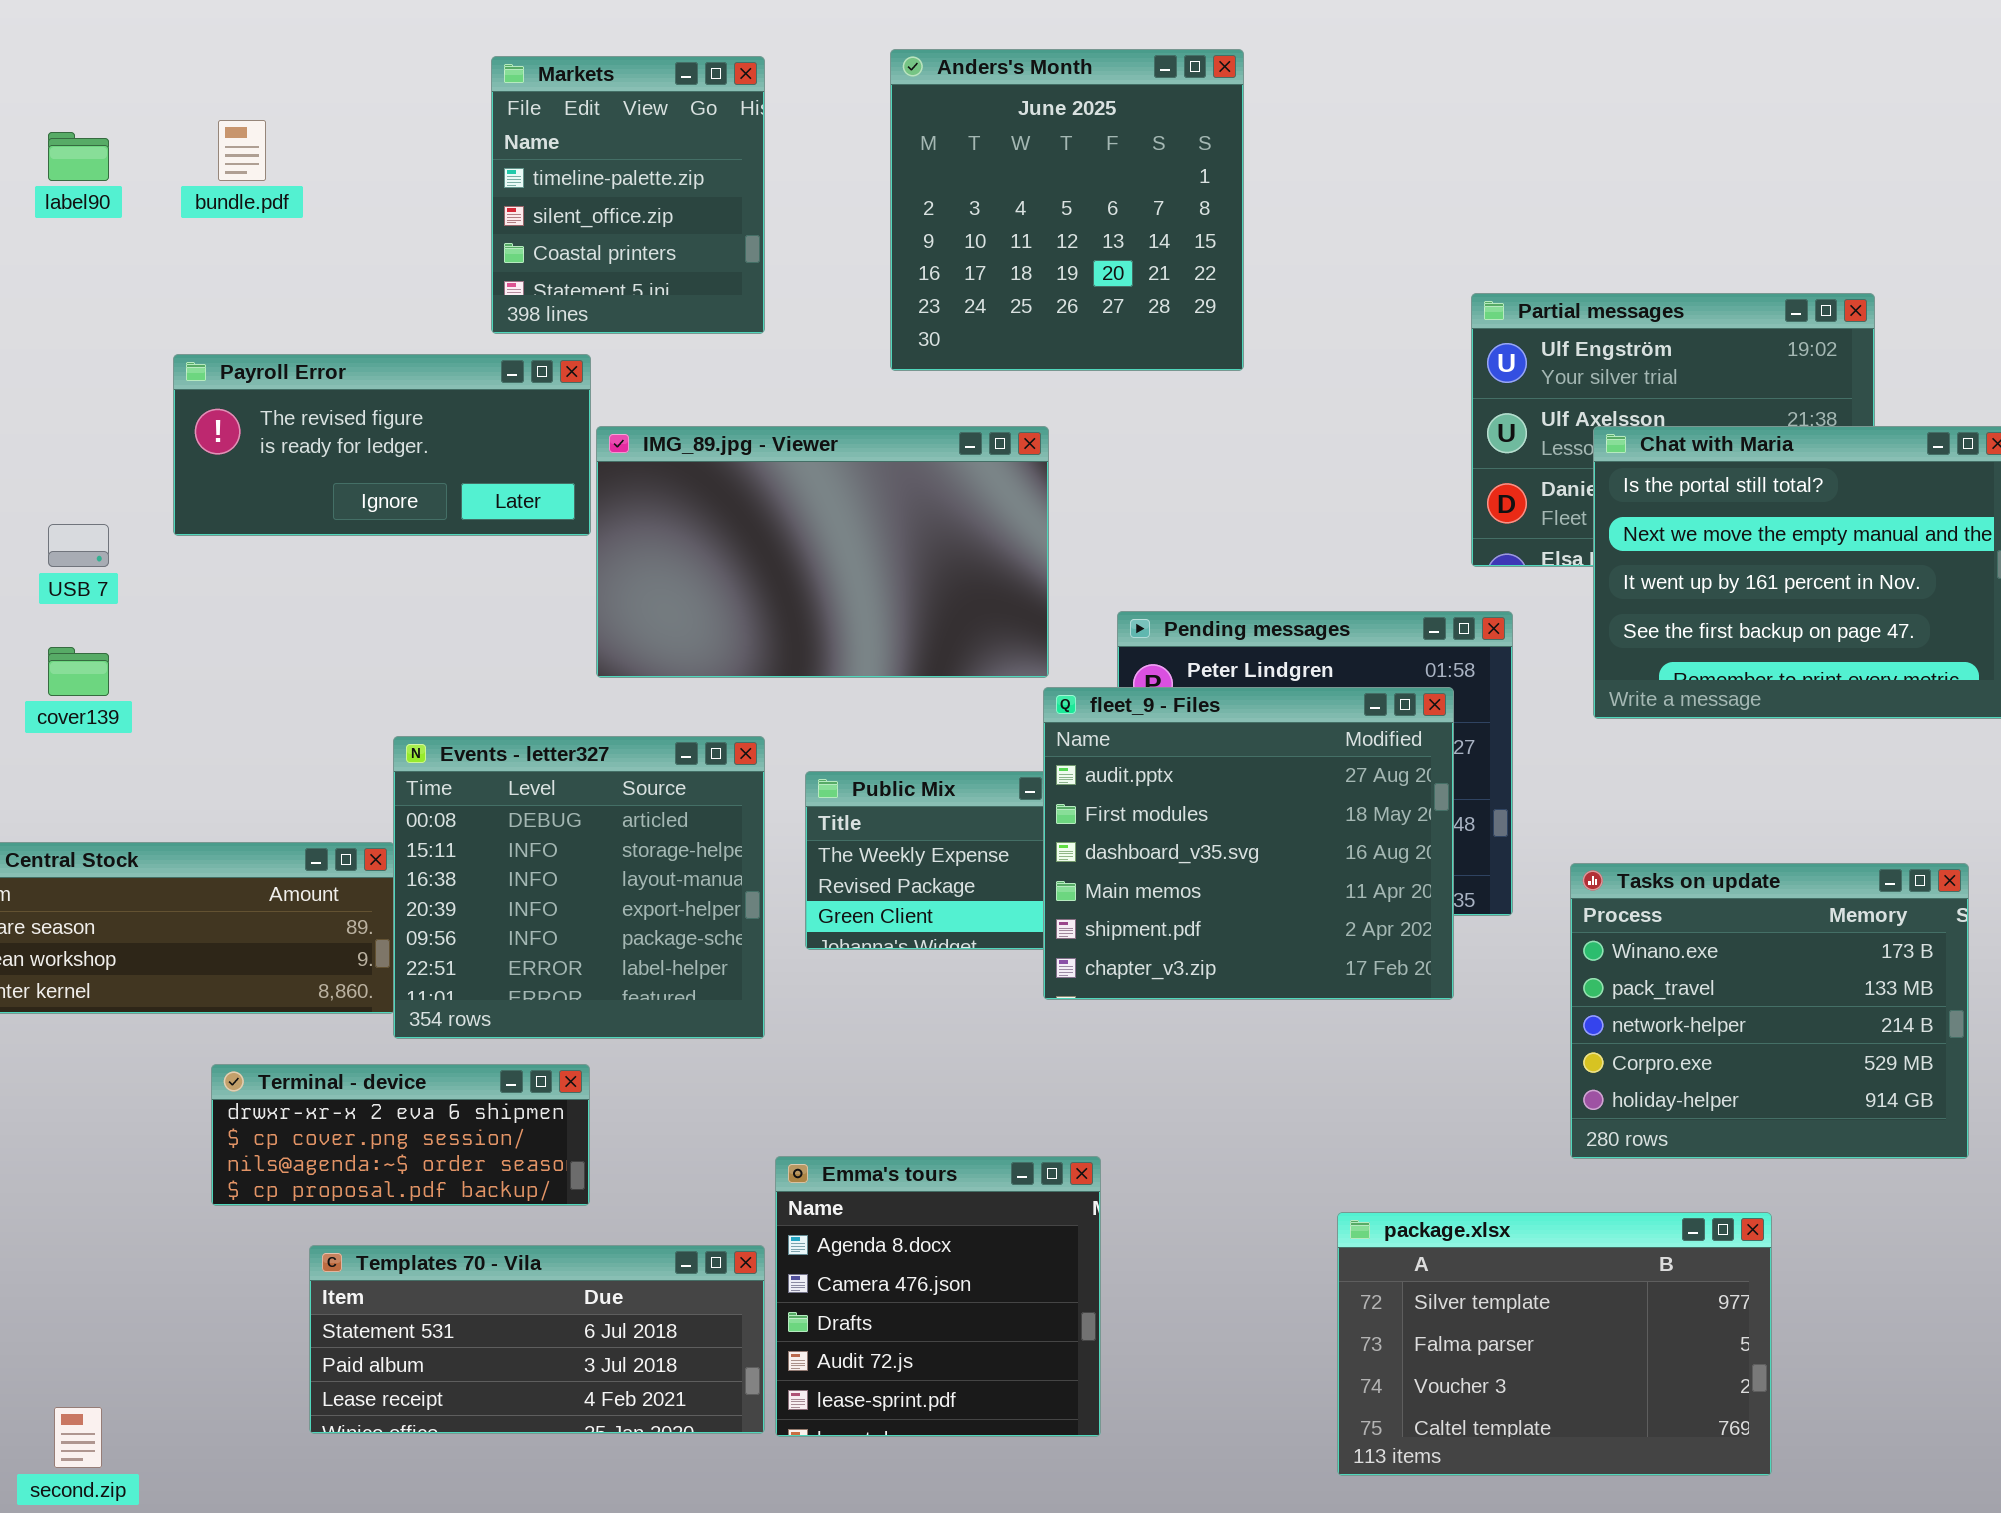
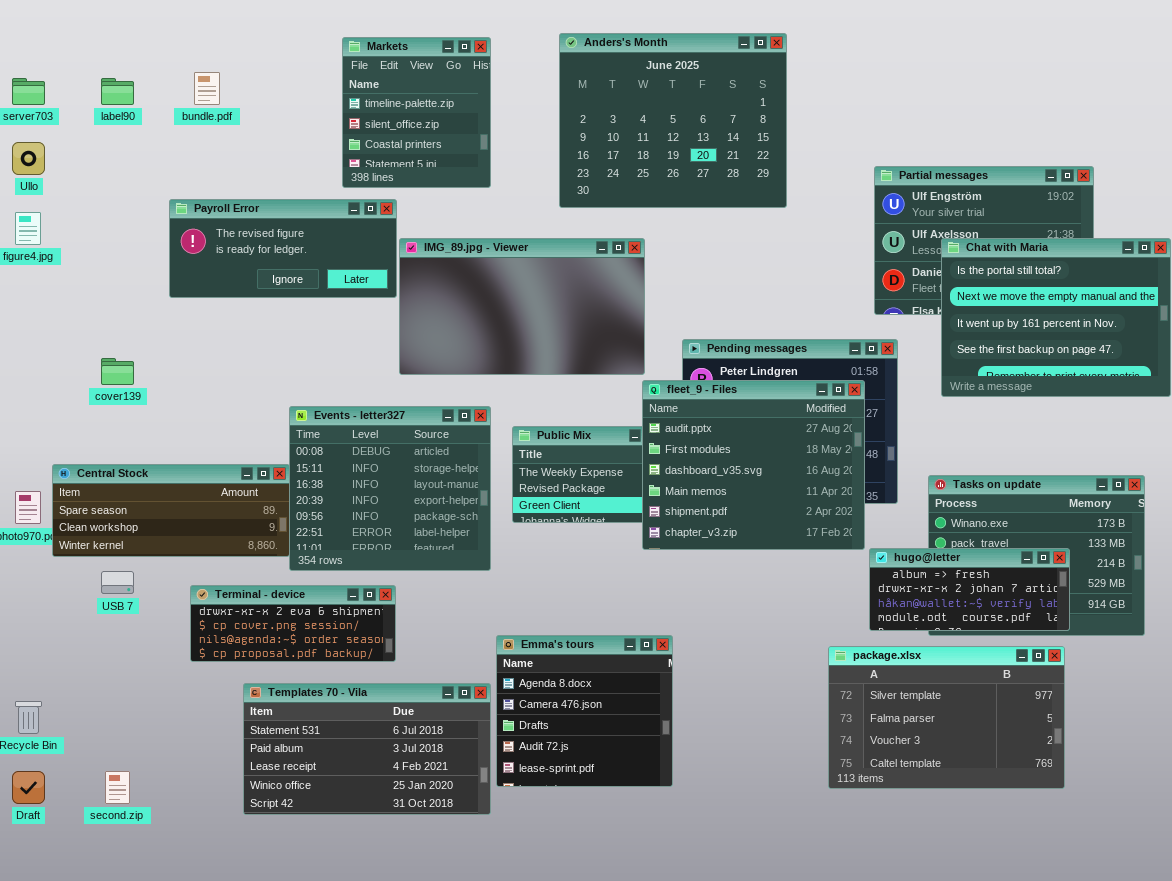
Anders's Month: [890,49,1244,371] -> [559,33,787,208], resized
USB 7: [48,524,109,567] -> [101,571,134,594], moved
hugo@letter: none -> [869,548,1070,631], opened
package.xlsx: [1337,1212,1772,1476] -> [828,646,1065,789], moved
Templates 70 - Vila: [309,1245,765,1434] -> [243,683,491,815], resized

